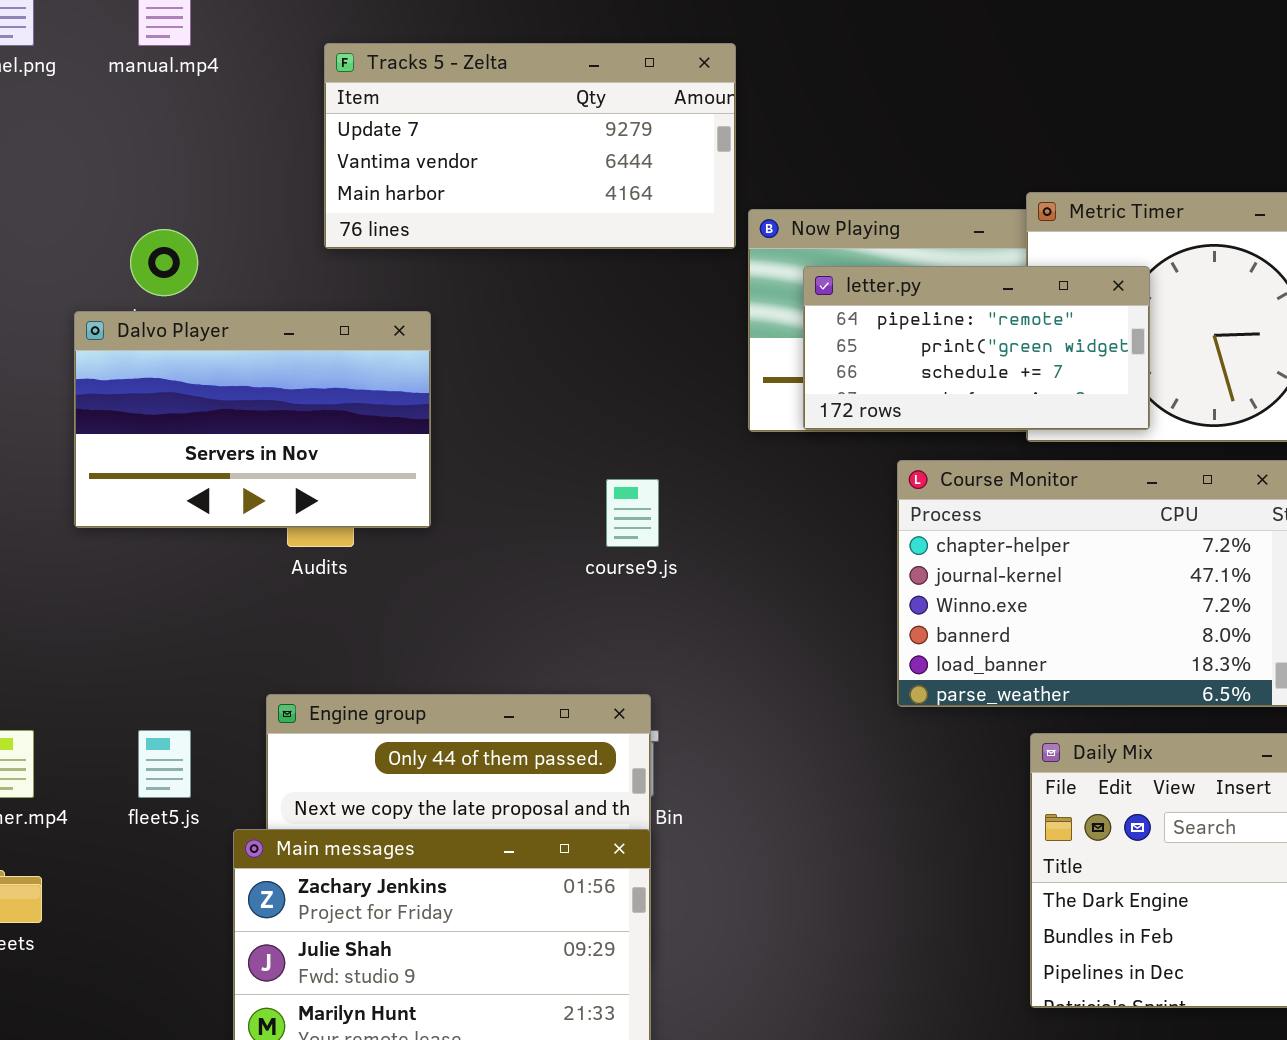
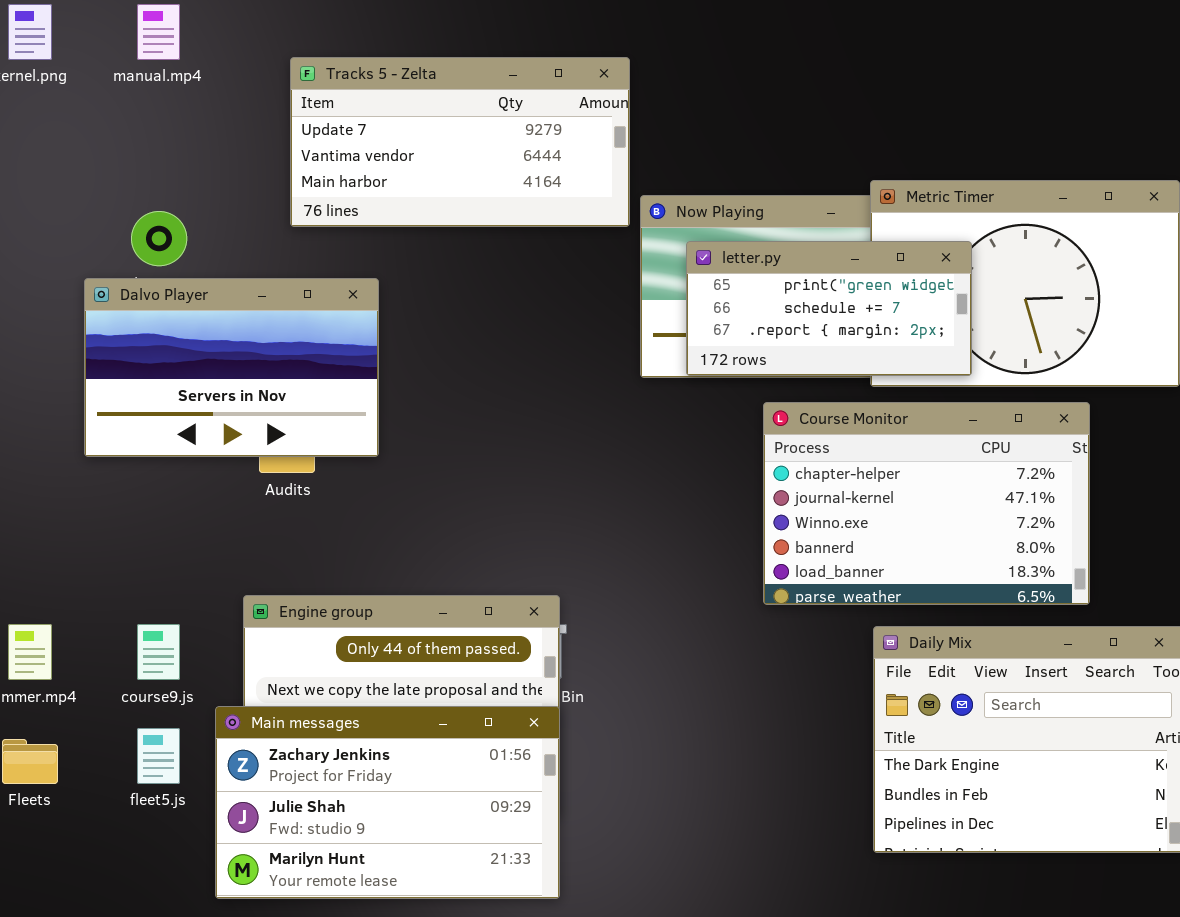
letter.py: [803,266,1150,430] -> [686,241,972,376], scrolled down 1 row
course9.js: [606,479,659,547] -> [137,624,180,680], moved
fleet5.js: [138,730,191,798] -> [137,728,180,784], moved

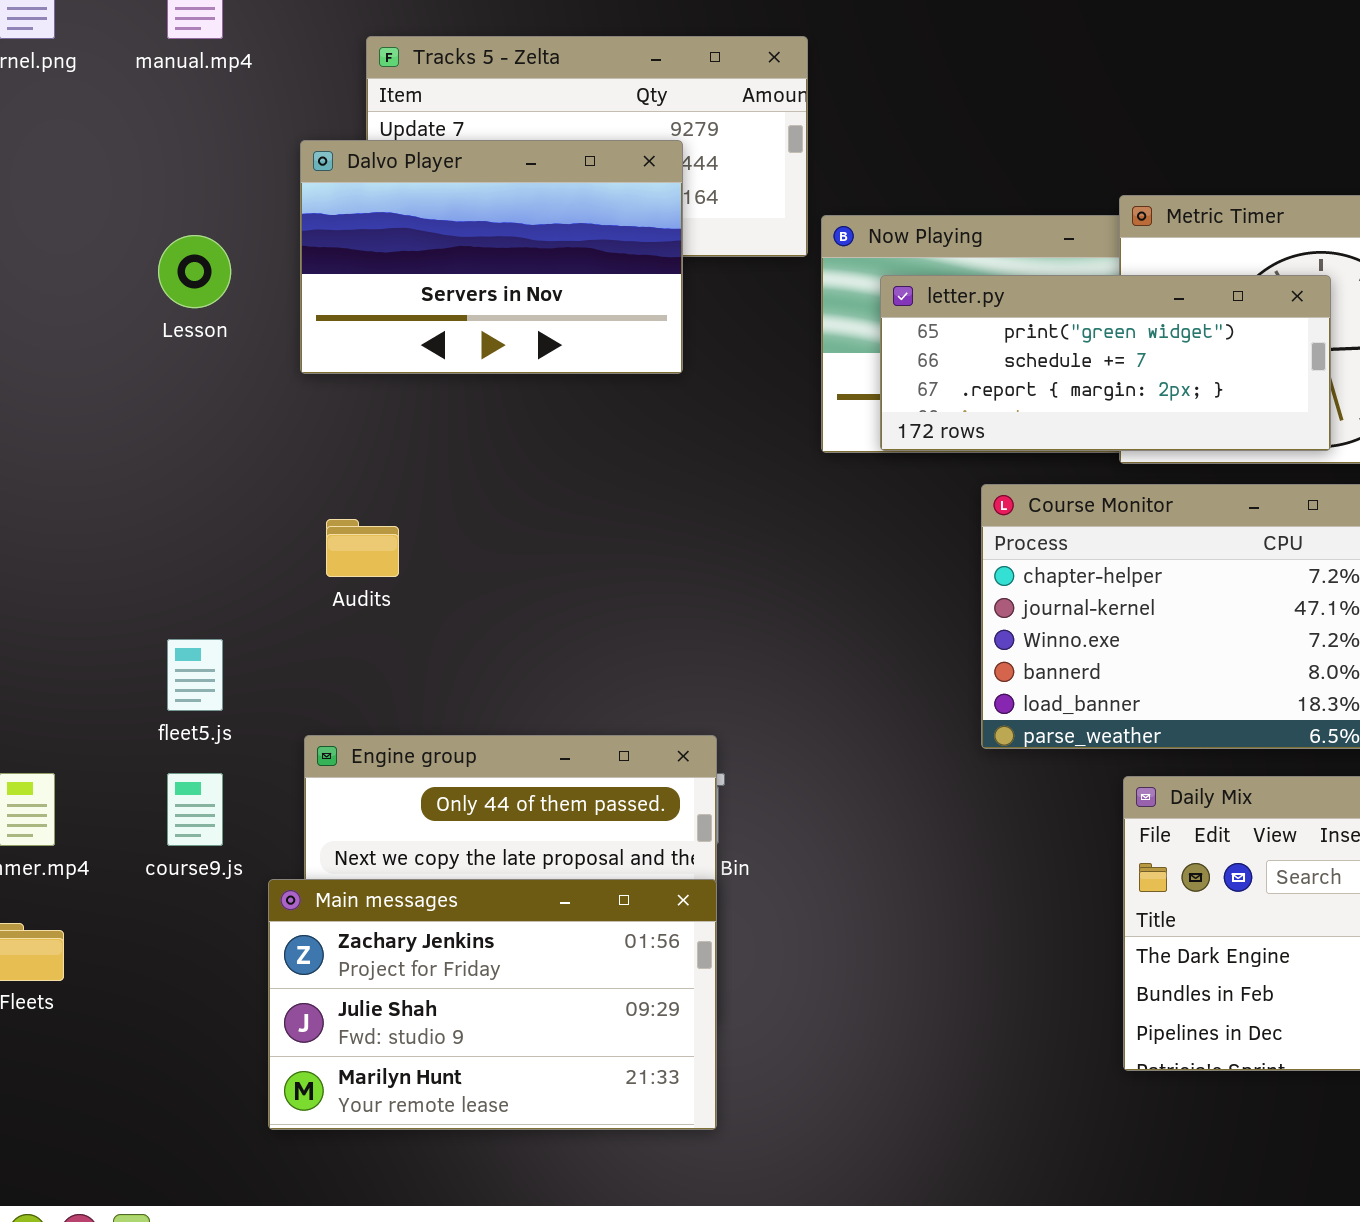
letter.py: [686,241,972,376] -> [880,275,1331,451], resized
Dalvo Player: [84,278,379,457] -> [300,140,683,374], moved
fleet5.js: [137,728,180,784] -> [167,639,223,711], moved

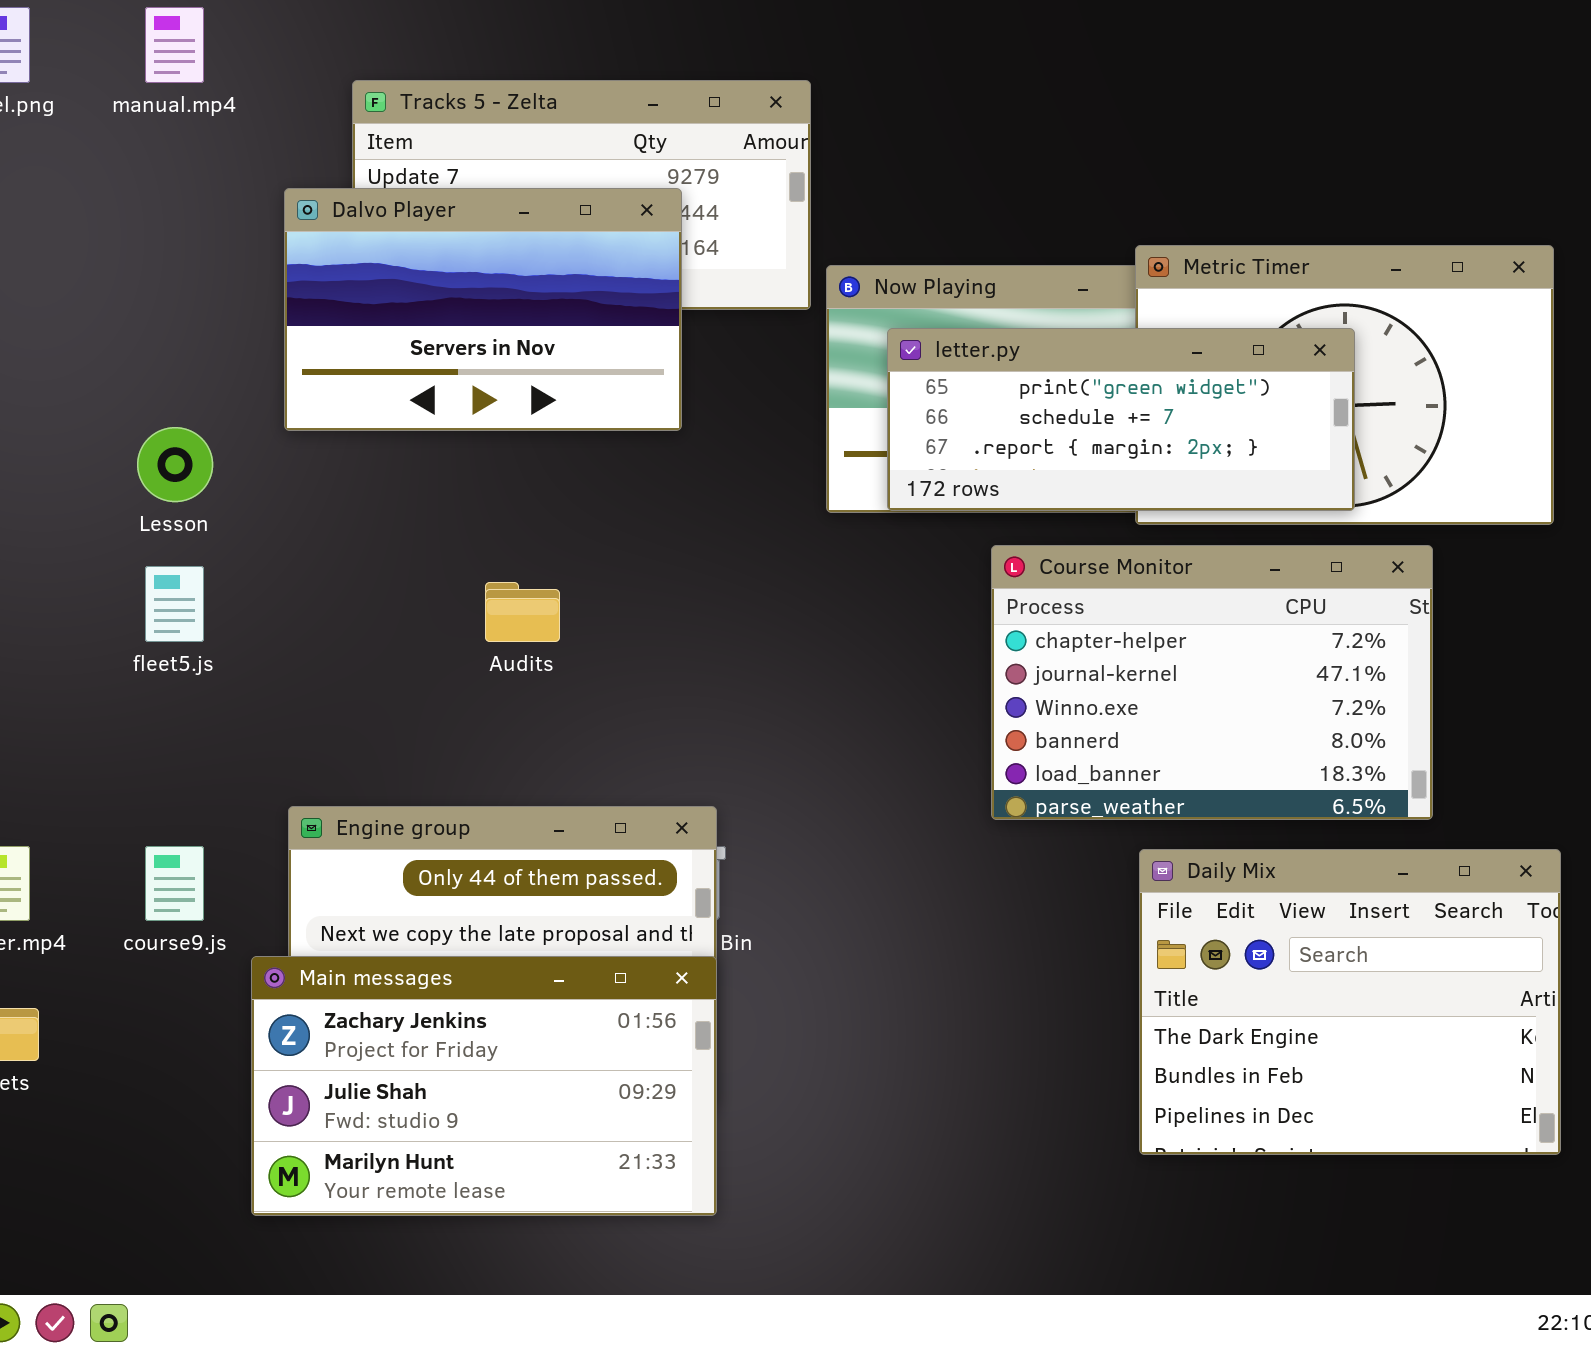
Lesson: [158,235,231,308] -> [137,427,213,502], moved
Audits: [326,519,399,577] -> [485,582,560,642], moved
fleet5.js: [167,639,223,711] -> [145,566,204,642], moved

